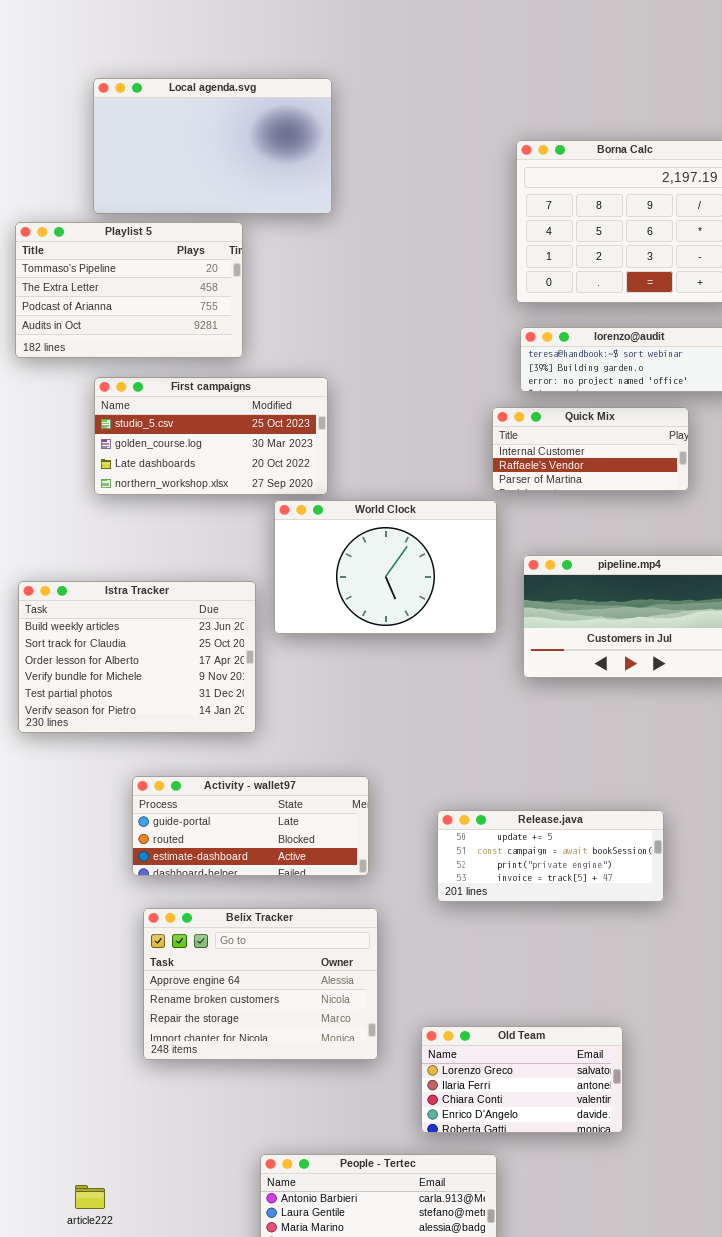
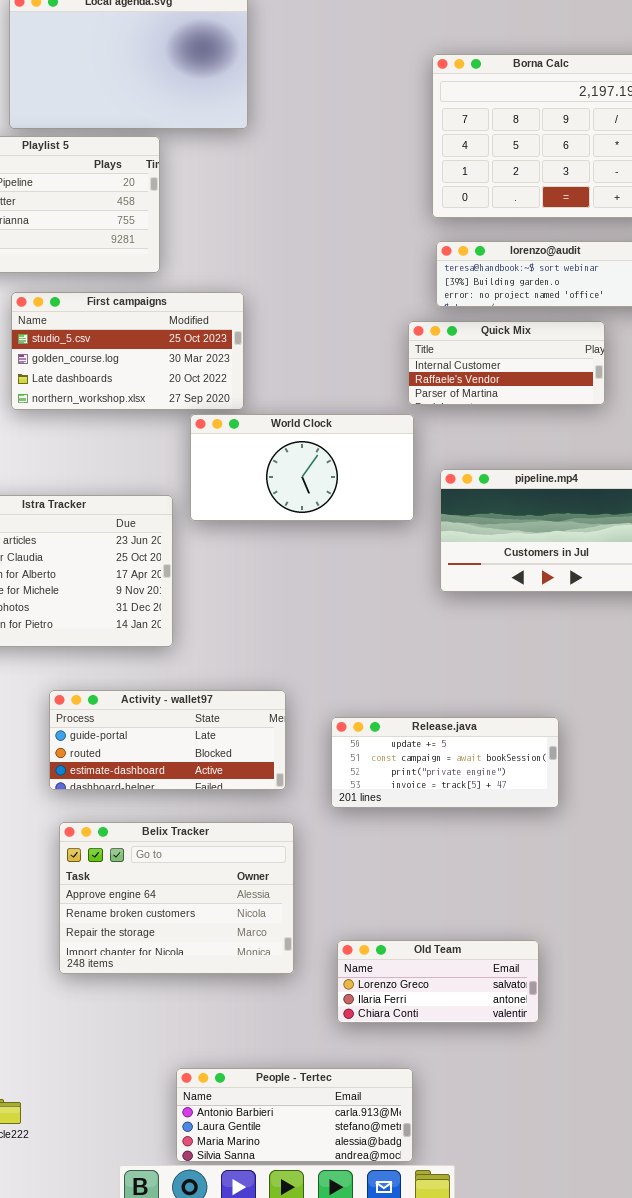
World Clock: [274,500,497,634] -> [190,414,414,521], resized
Release.java: [437,810,664,902] -> [331,717,559,808], moved
Old Team: [421,1026,623,1133] -> [337,940,539,1023], resized

